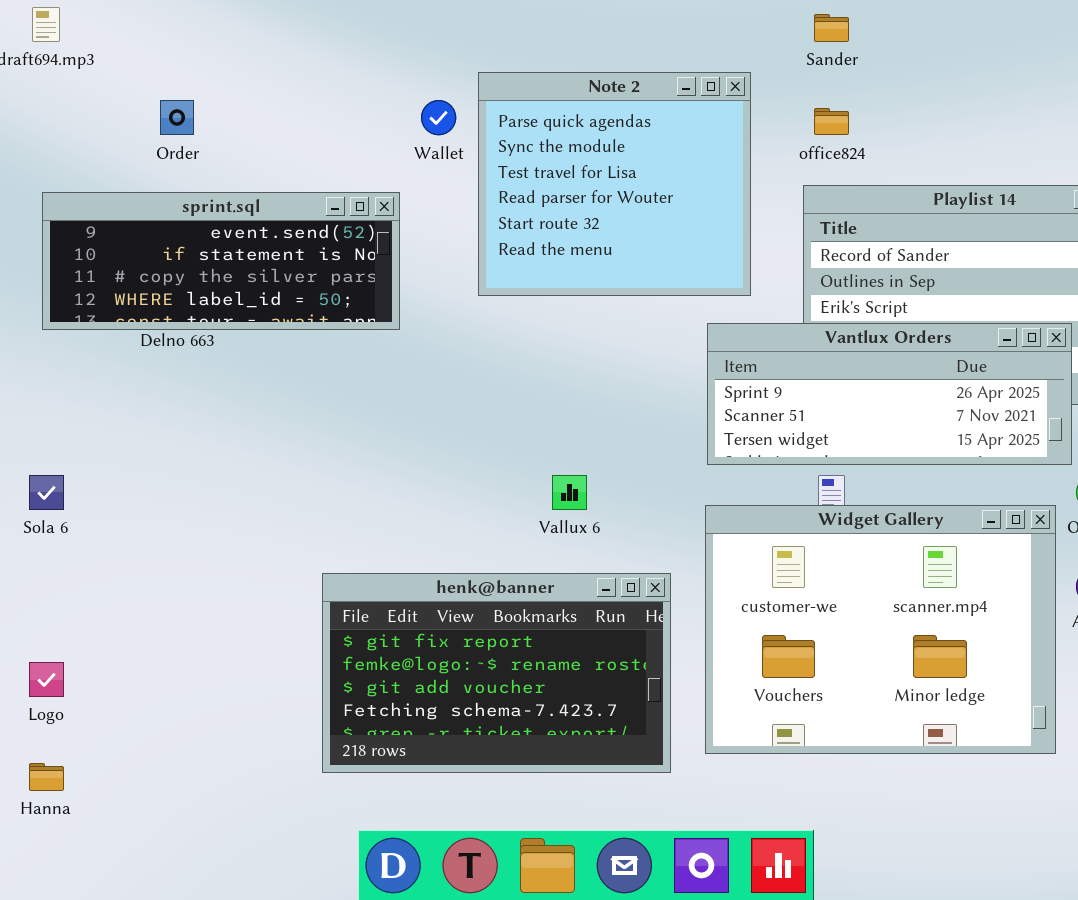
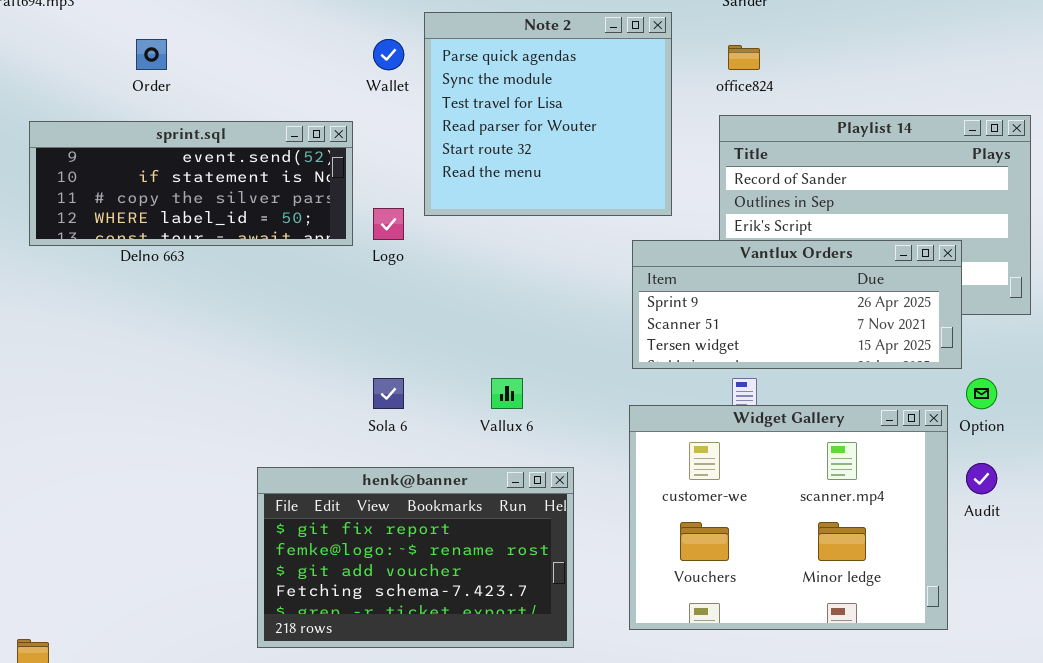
Sola 6: [29,475,64,510] -> [373,378,404,409], moved
henk@banner: [322,573,671,773] -> [257,467,574,648], moved
Logo: [29,662,64,697] -> [373,208,404,240], moved

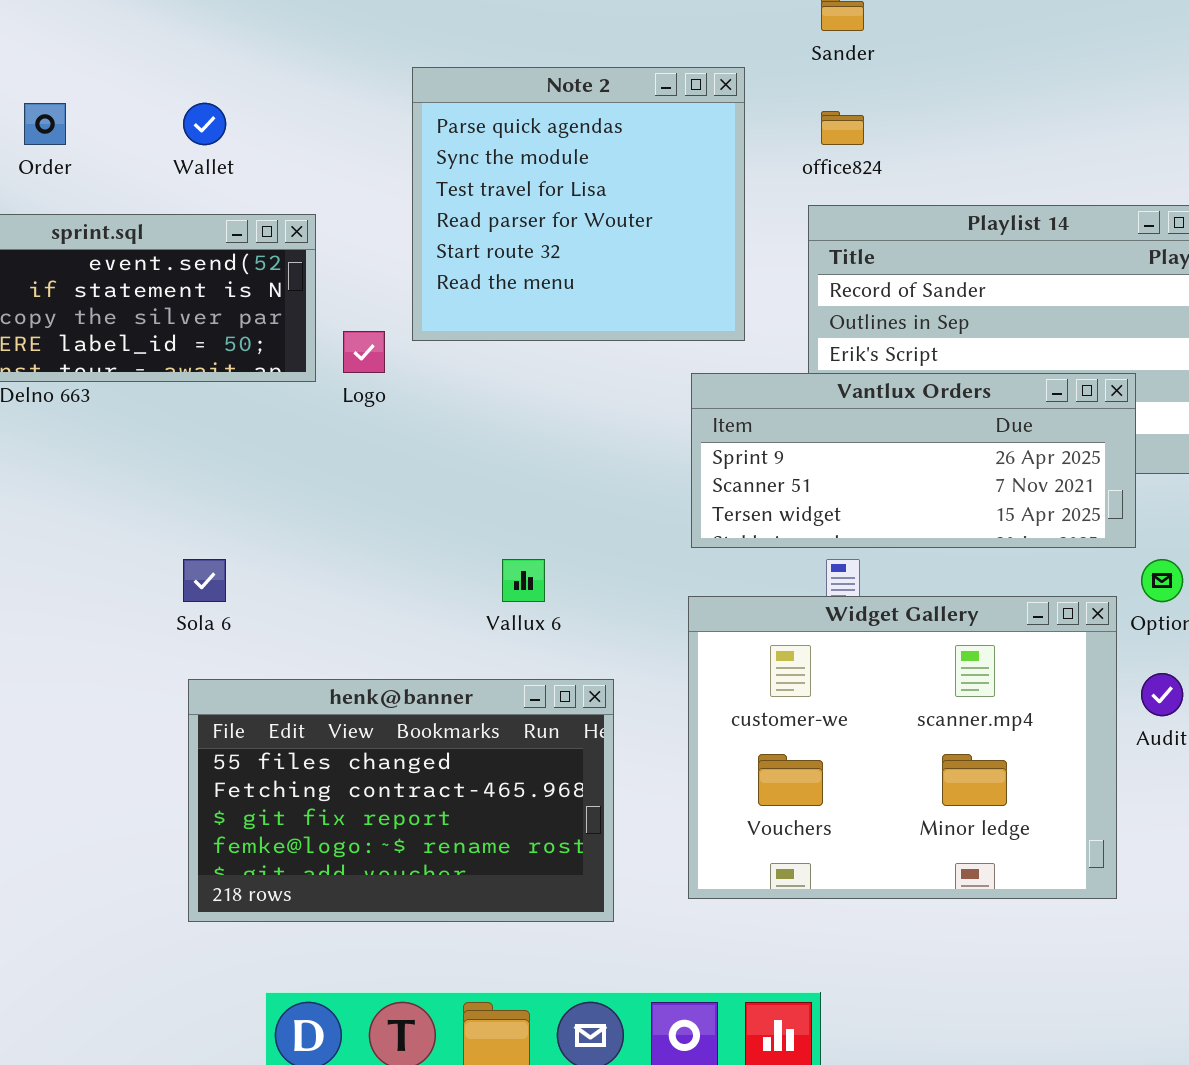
Wallet: [373,39,404,70] -> [183,103,226,145], moved
Sola 6: [373,378,404,409] -> [183,559,226,602], moved
henk@banner: [257,467,574,648] -> [188,679,614,922], scrolled up 2 rows

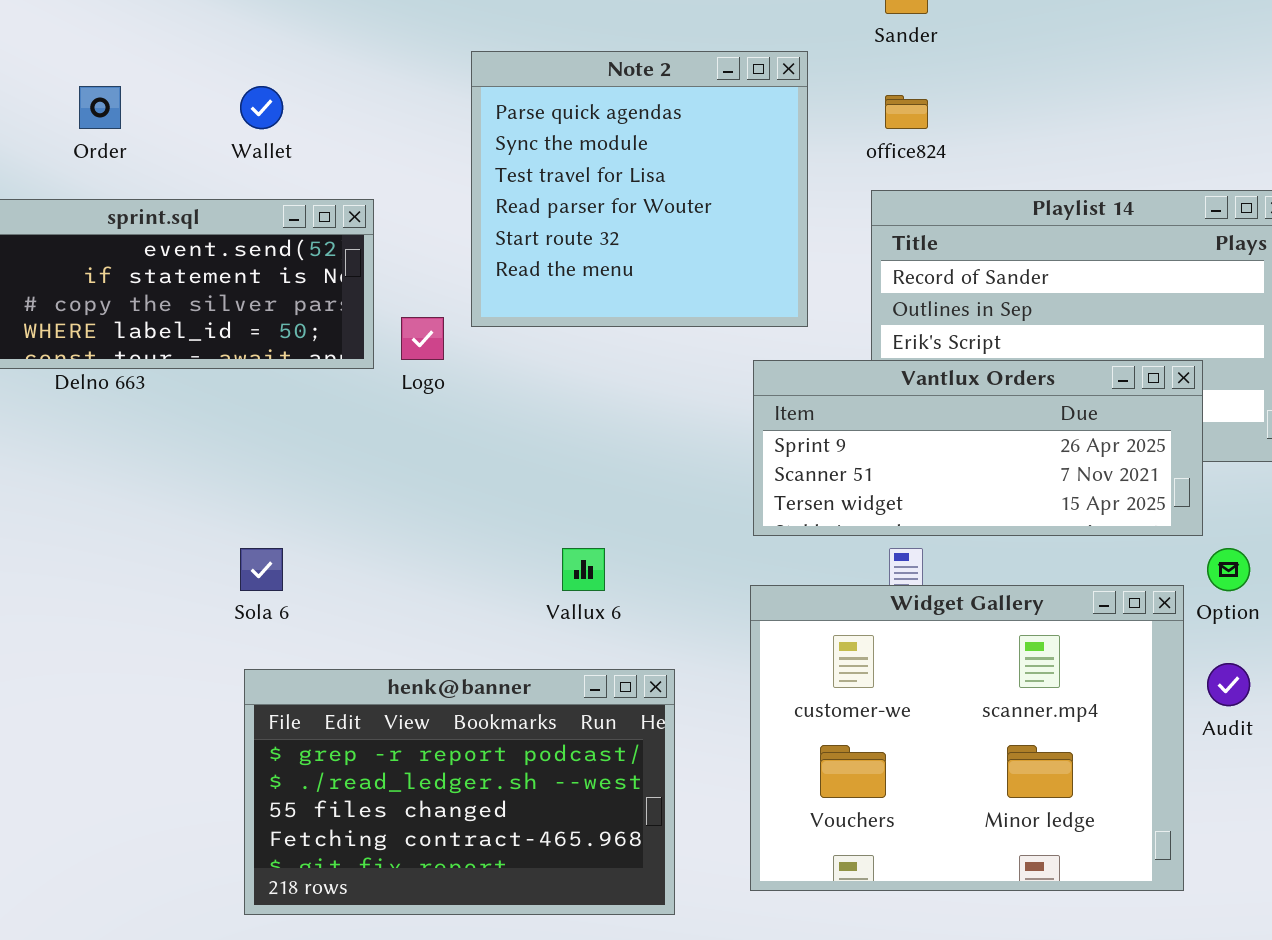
henk@banner: [188,679,614,922] -> [244,669,675,915], scrolled up 2 rows

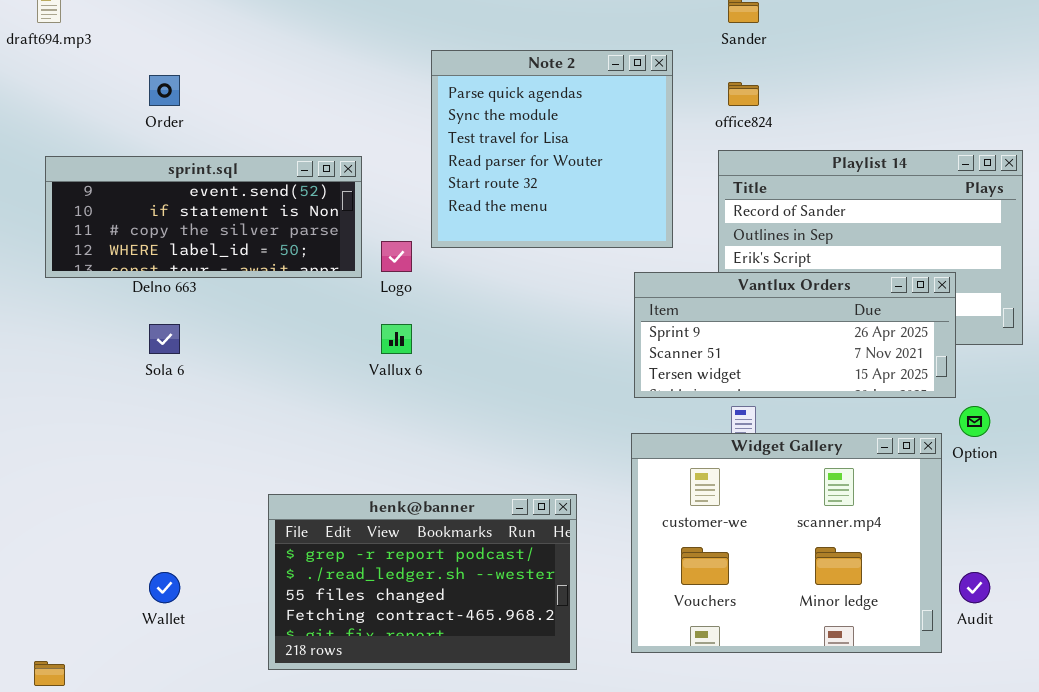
Wallet: [240,86,283,129] -> [149,572,180,603], moved
Sola 6: [240,548,283,591] -> [149,324,180,354], moved
Vallux 6: [562,548,605,591] -> [381,324,412,354], moved
Audit: [1207,663,1250,706] -> [959,572,990,603], moved

